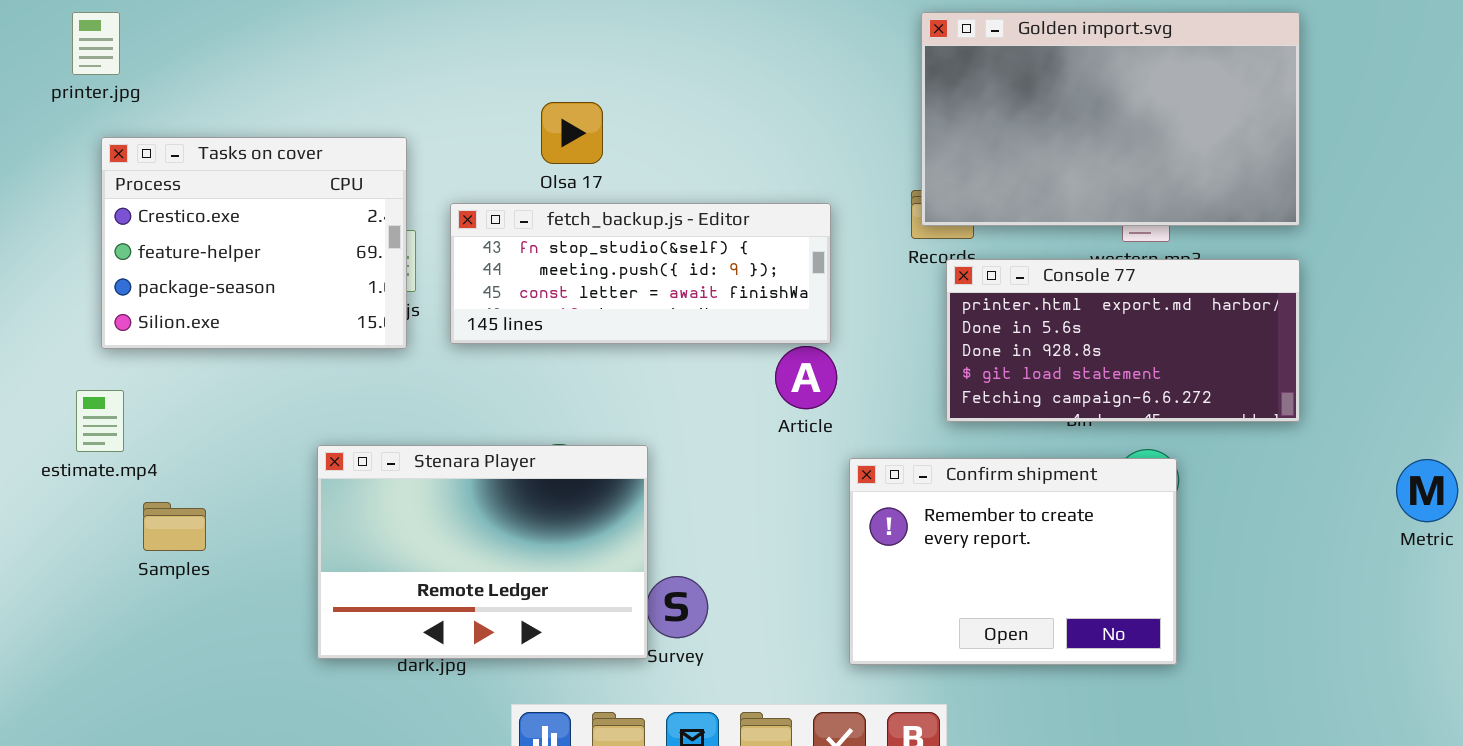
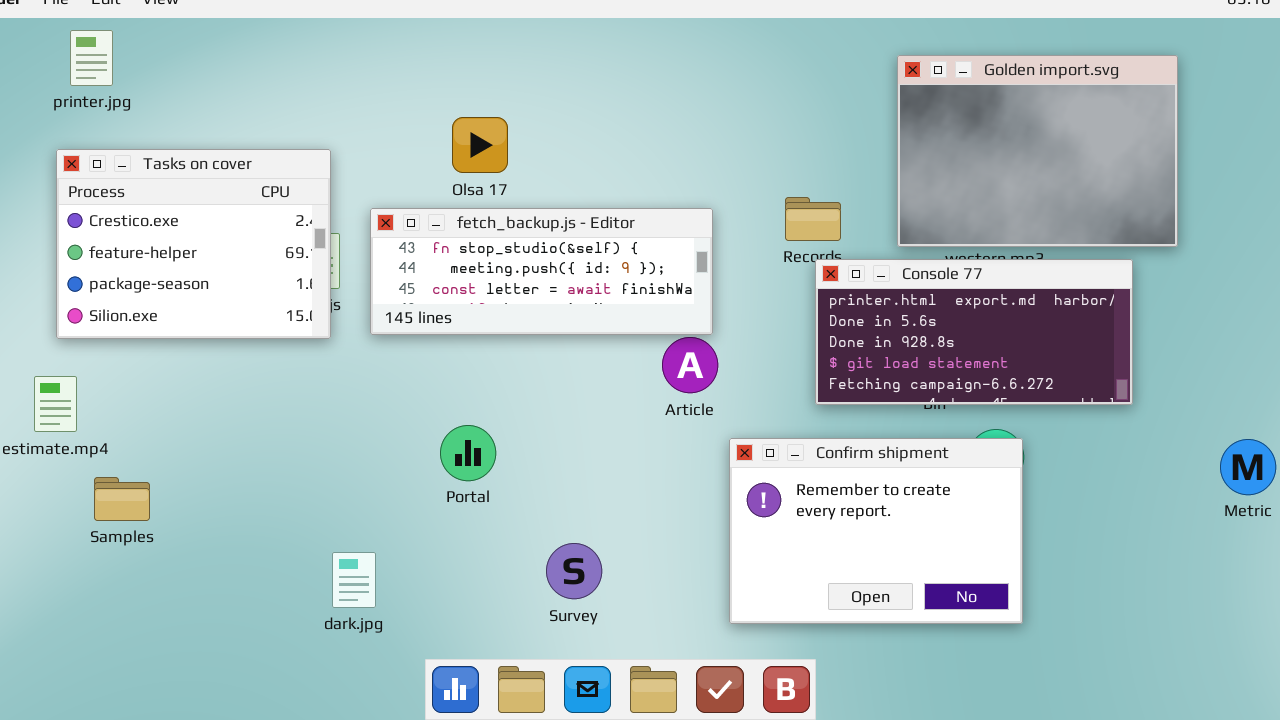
printer.jpg: [72,12,120,75] -> [70,30,113,86], moved
Golden import.svg: [921,12,1300,226] -> [897,55,1178,247], moved, resized
Stenara Player: [317,445,648,659] -> none, closed

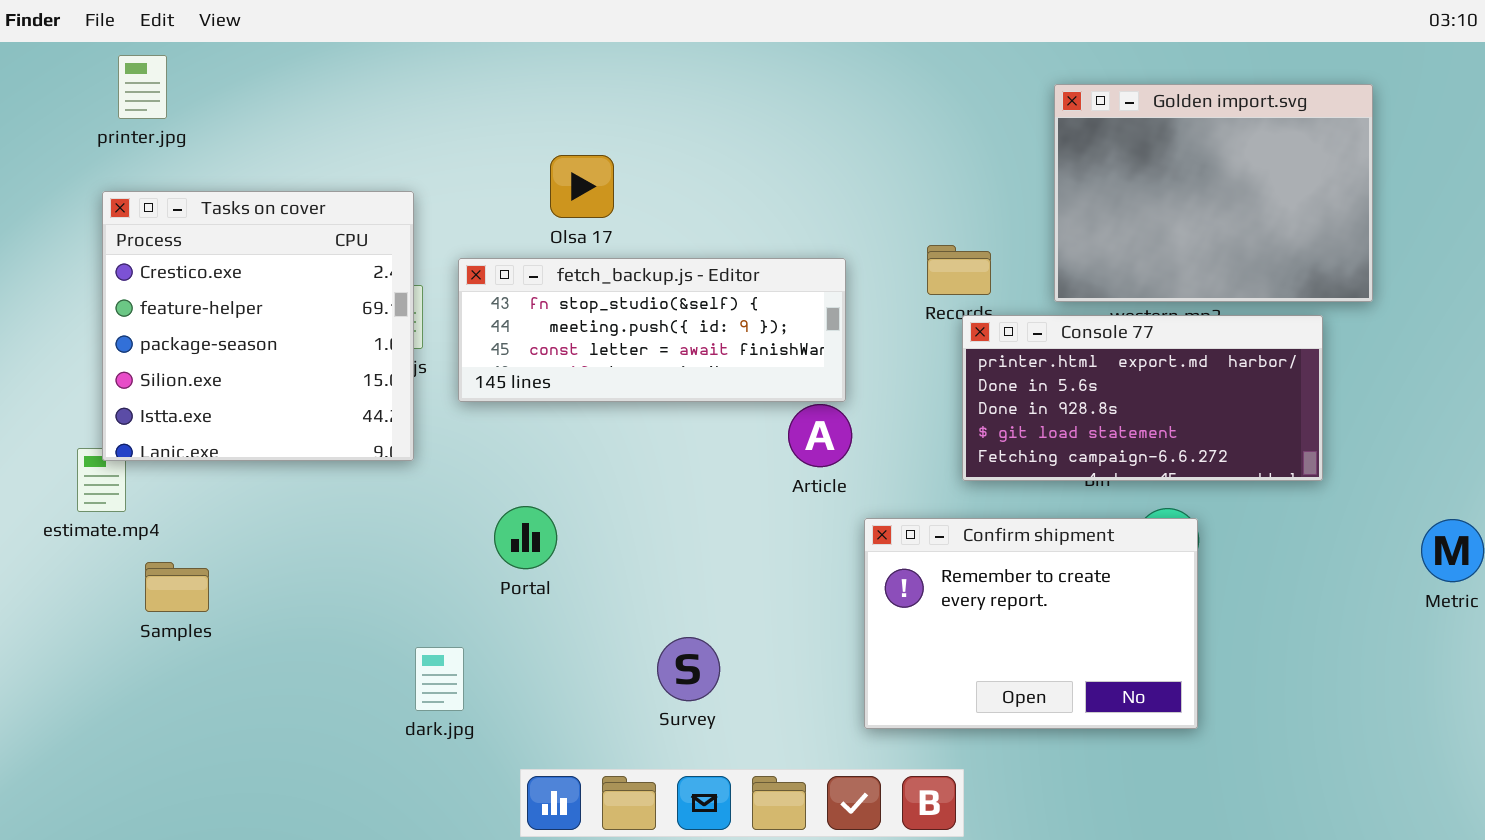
Tasks on cover: [56,149,331,339] -> [102,191,414,461], resized
Portal: [440,425,496,481] -> [494,506,557,569], moved

